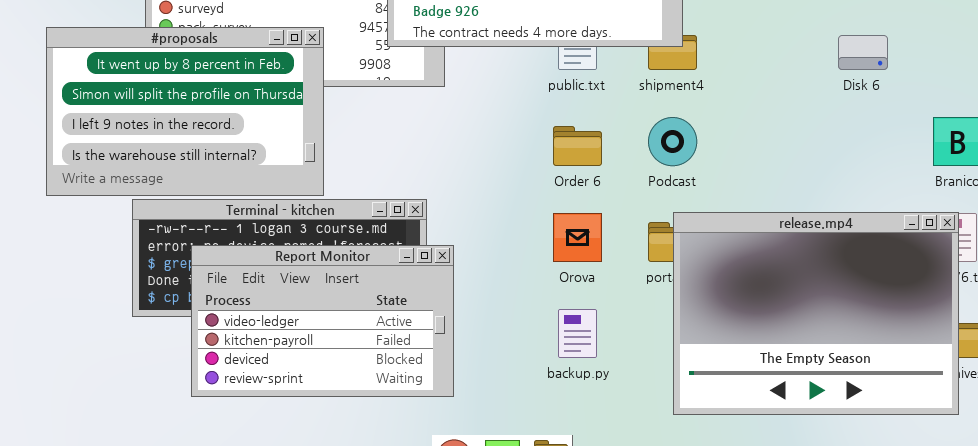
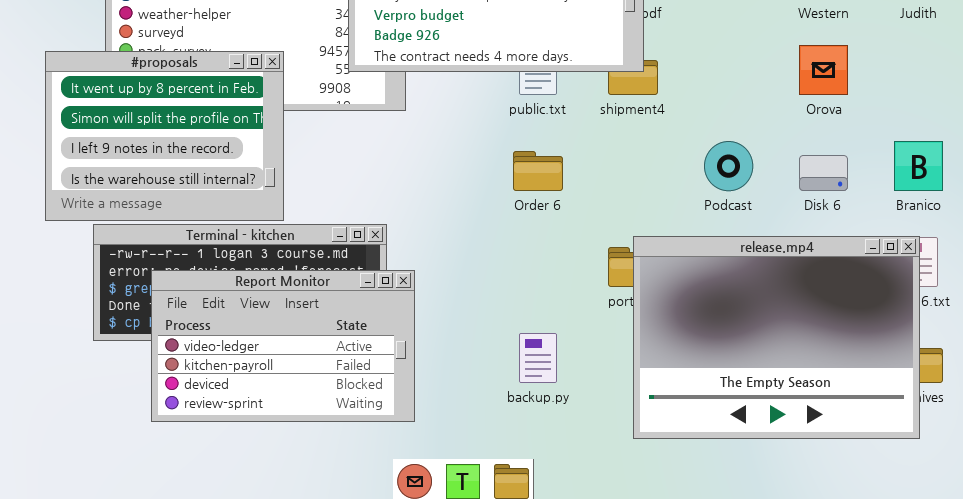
#proposals: [46,27,324,196] -> [45,51,284,221], resized
Disk 6: [838,35,888,70] -> [799,155,848,191], moved
Podcast: [648,117,697,166] -> [704,141,753,191], moved
Orova: [553,213,602,262] -> [799,45,848,95], moved

